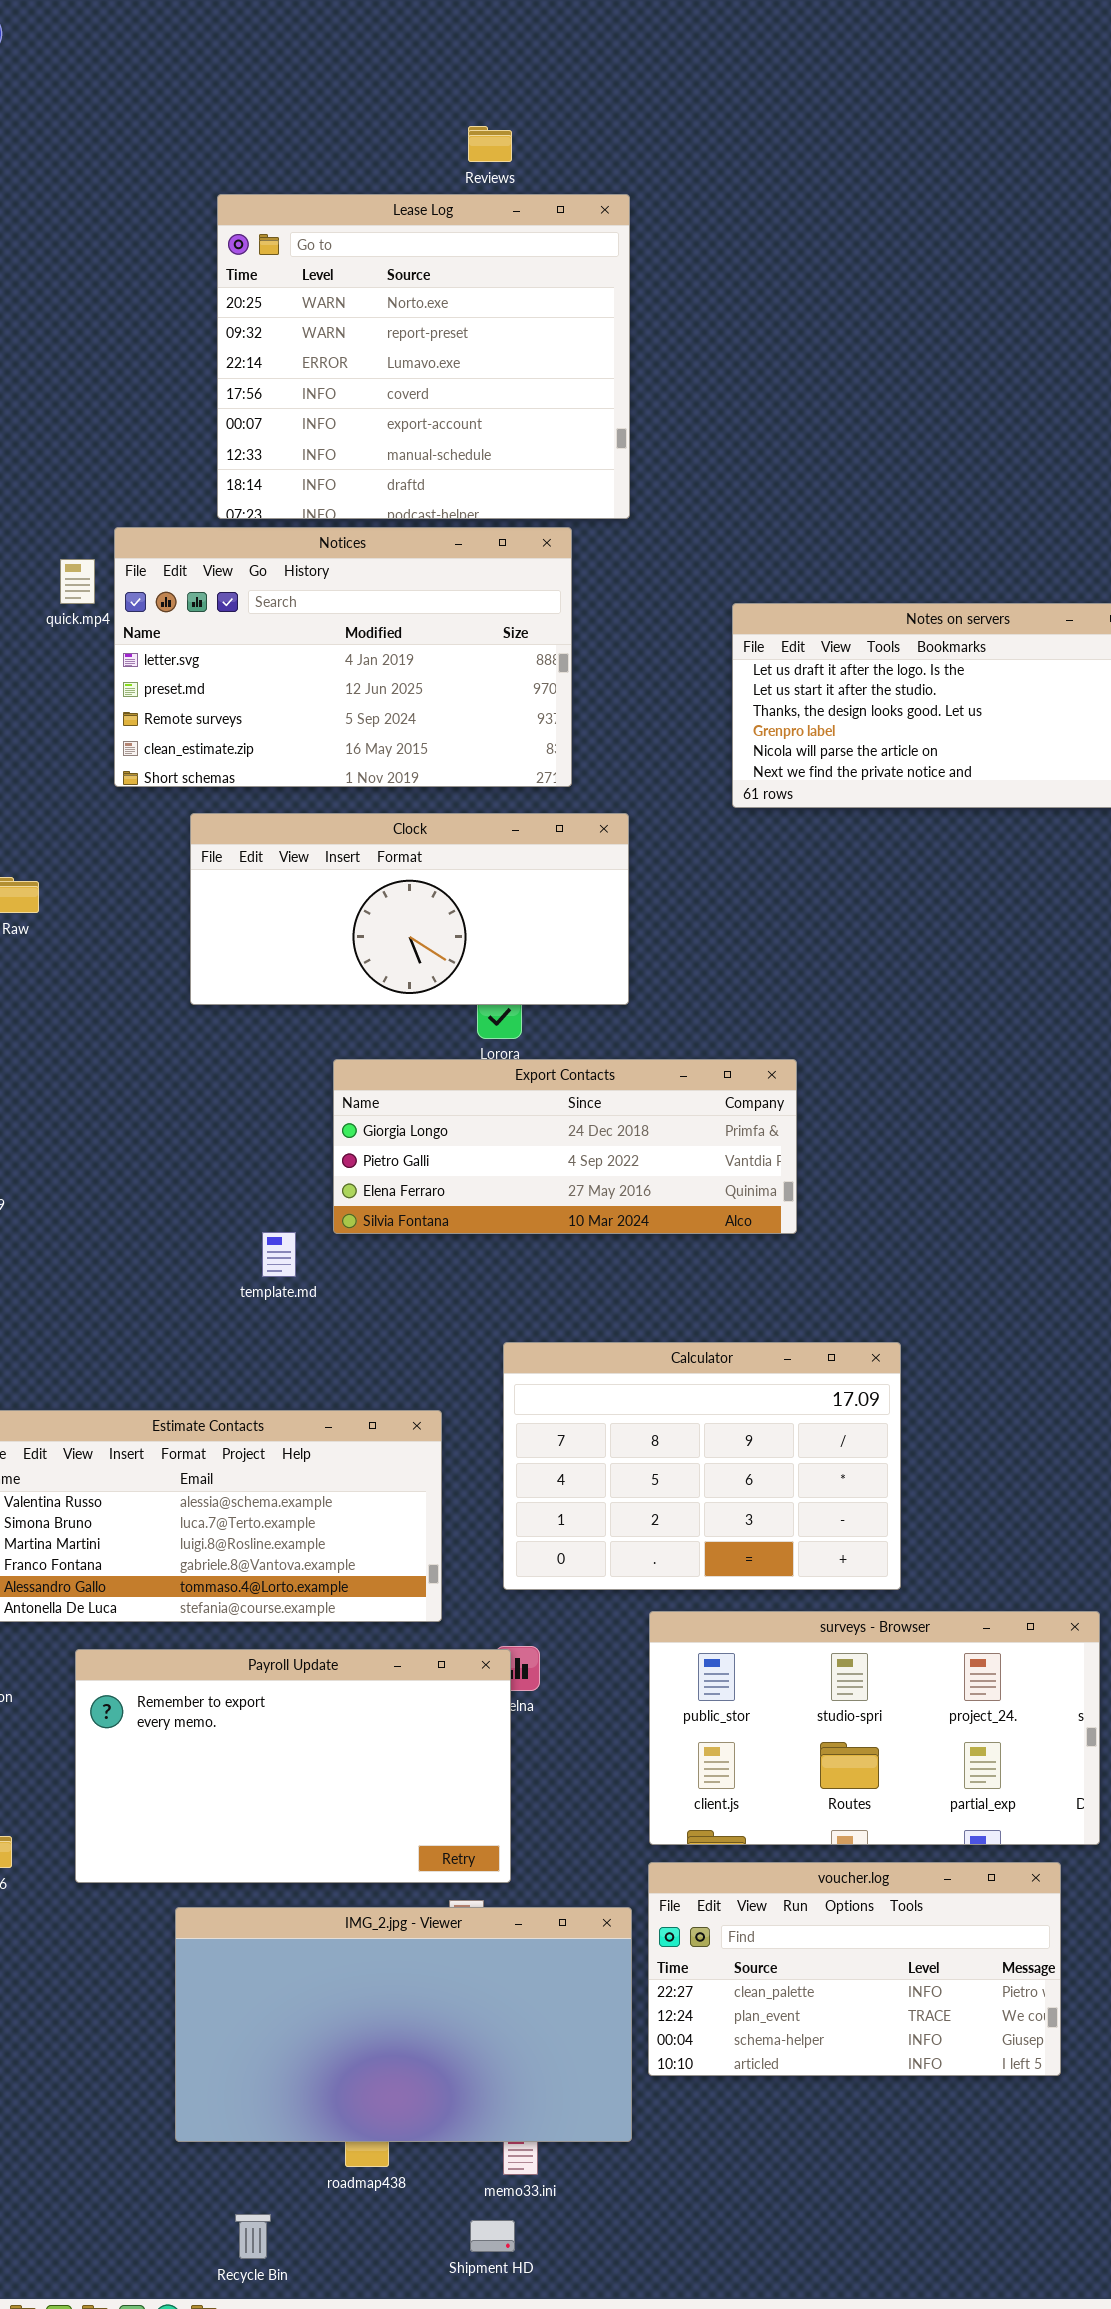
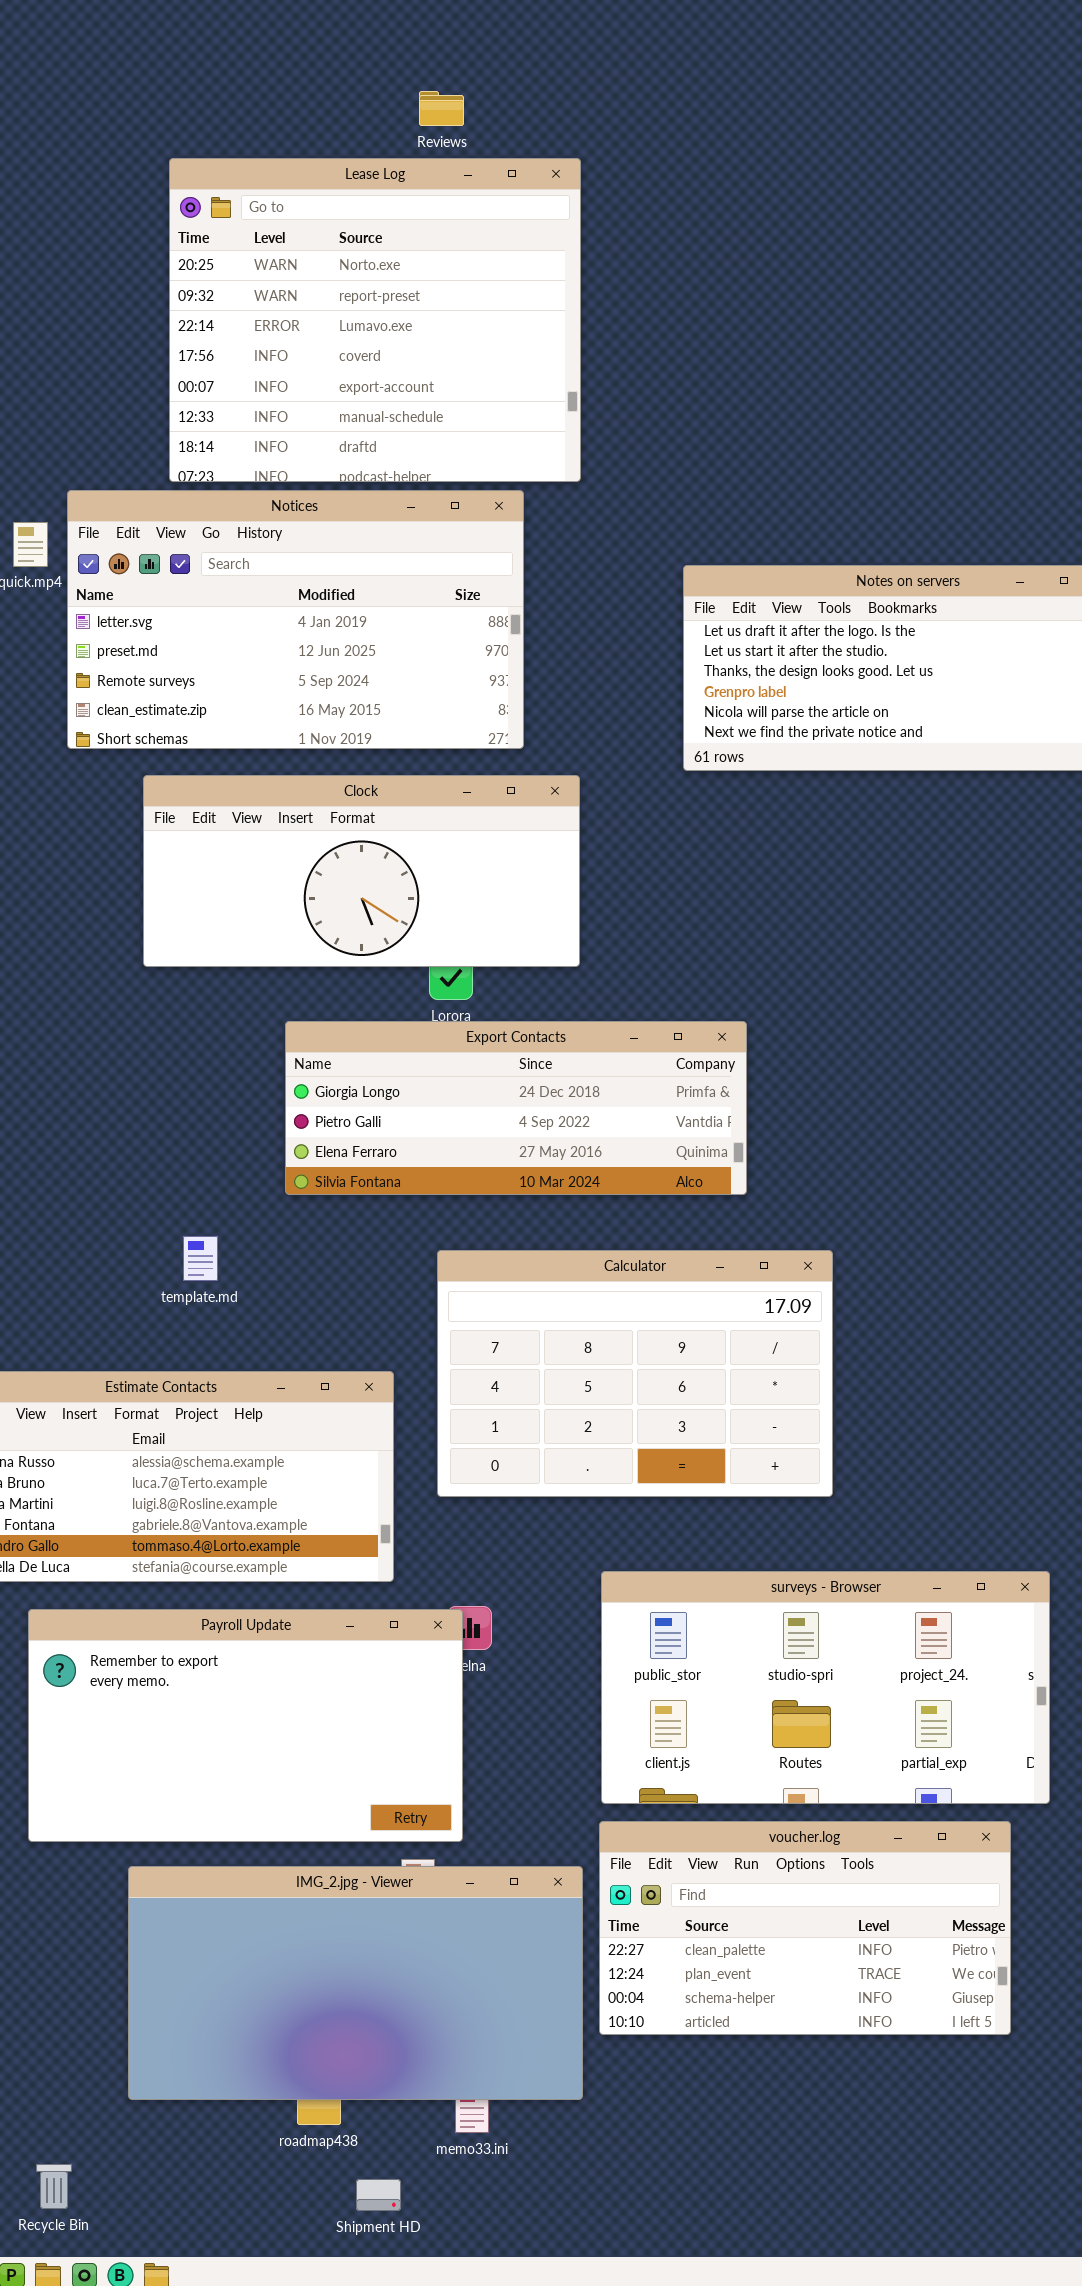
template.md: [262,1232,296,1277] -> [183,1236,218,1281], moved
Calculator: [503,1342,901,1590] -> [437,1250,833,1497], moved
Recycle Bin: [235,2214,271,2259] -> [36,2164,72,2209], moved
Shipment HD: [470,2220,515,2252] -> [356,2179,401,2211], moved

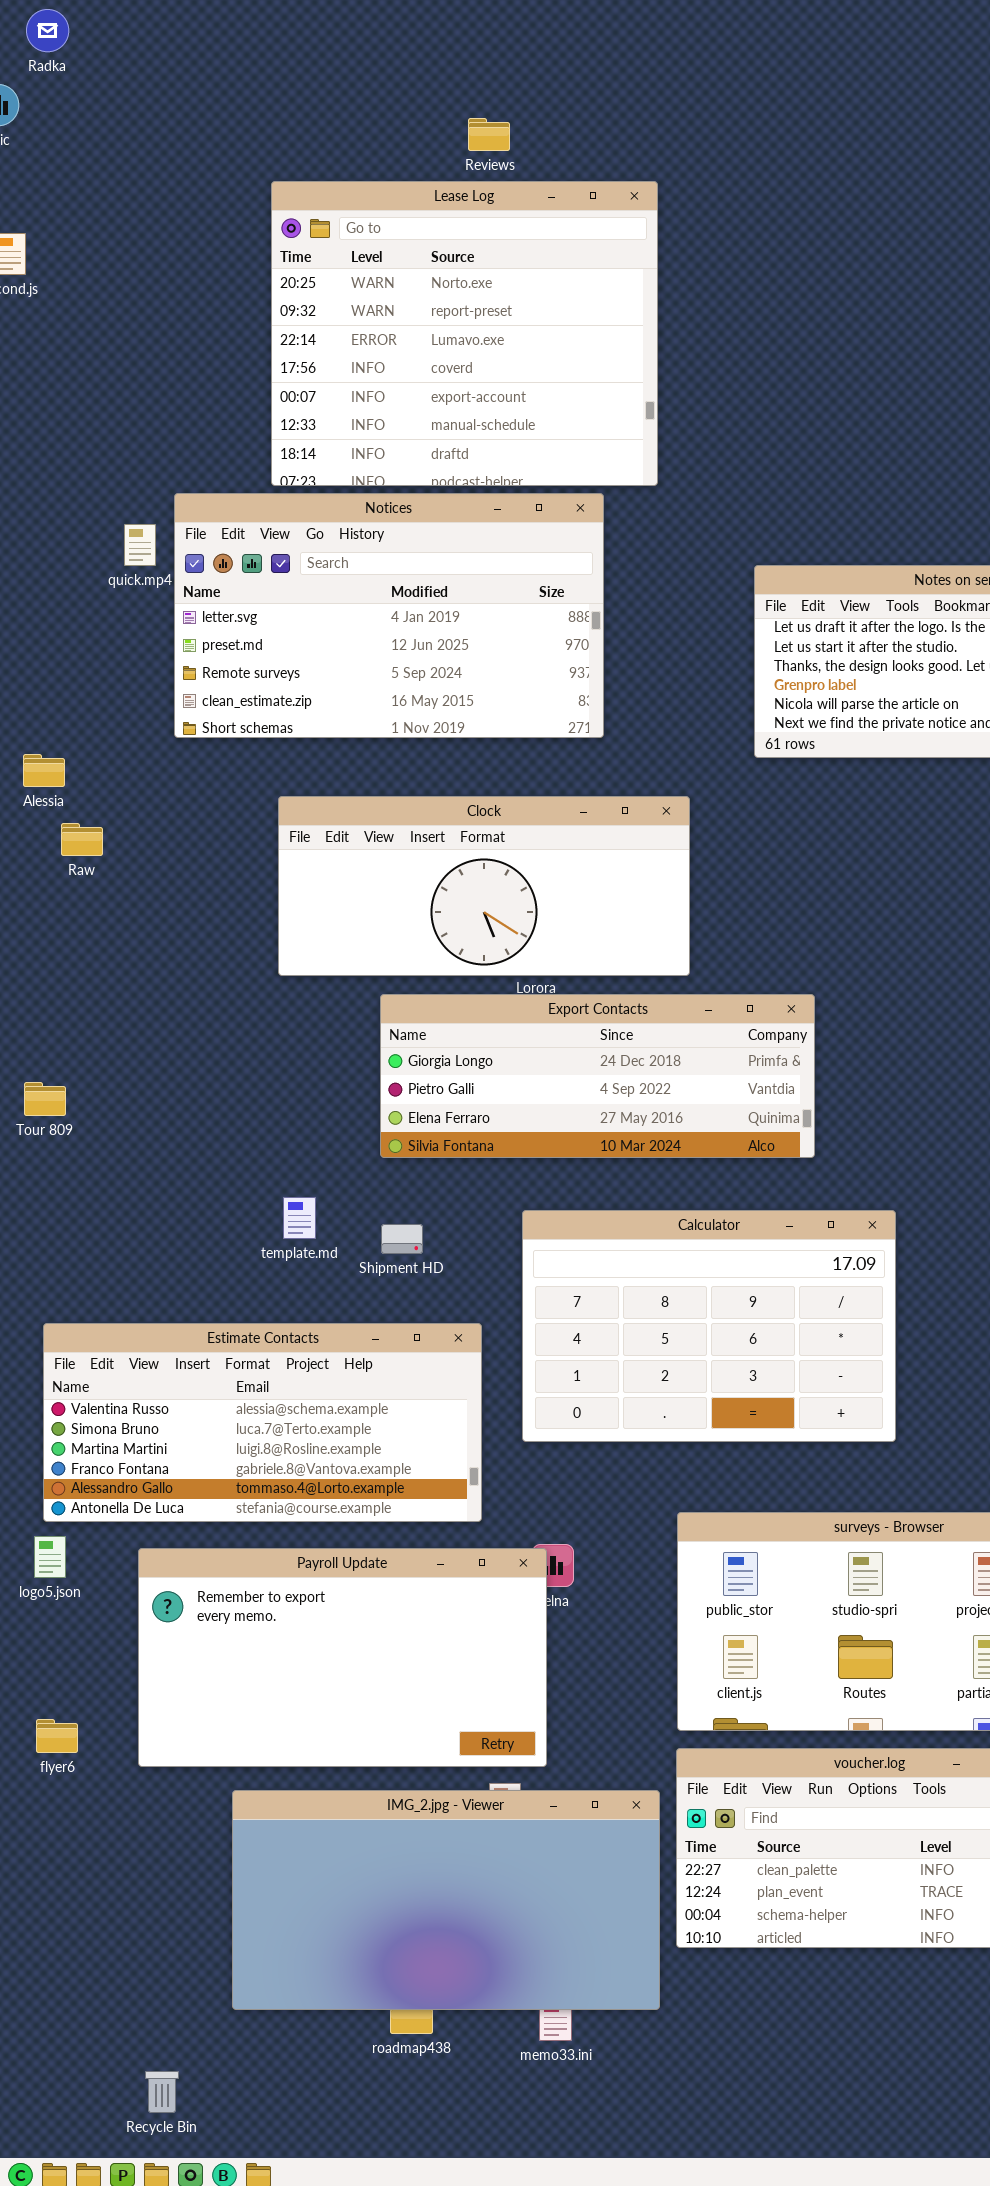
Reviews: [419,91,464,126] -> [468,118,510,151], moved
Clock: [143,775,580,967] -> [278,796,690,976], moved
Shipment HD: [356,2179,401,2211] -> [381,1224,423,1254], moved

